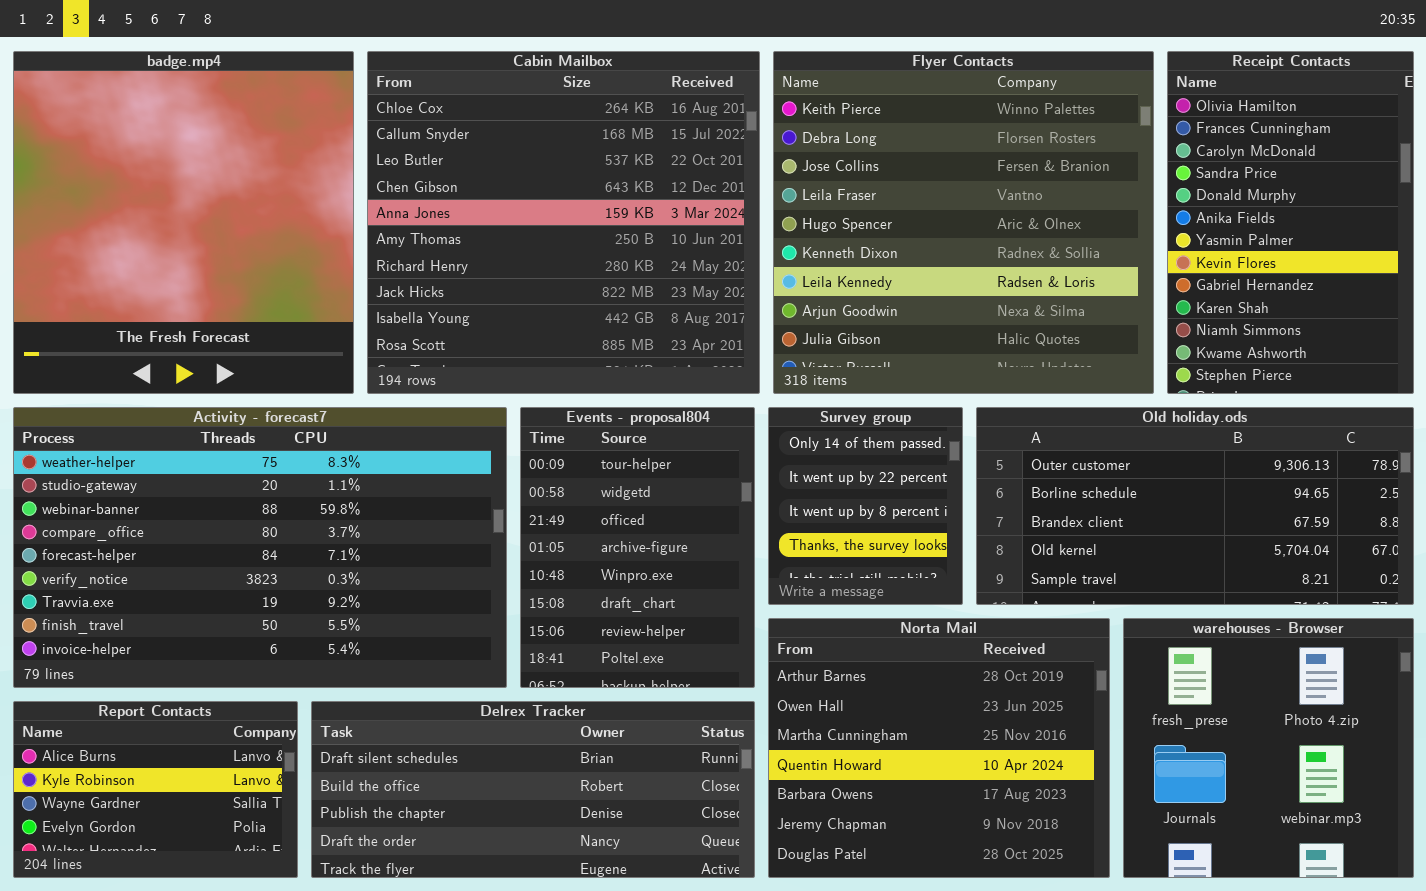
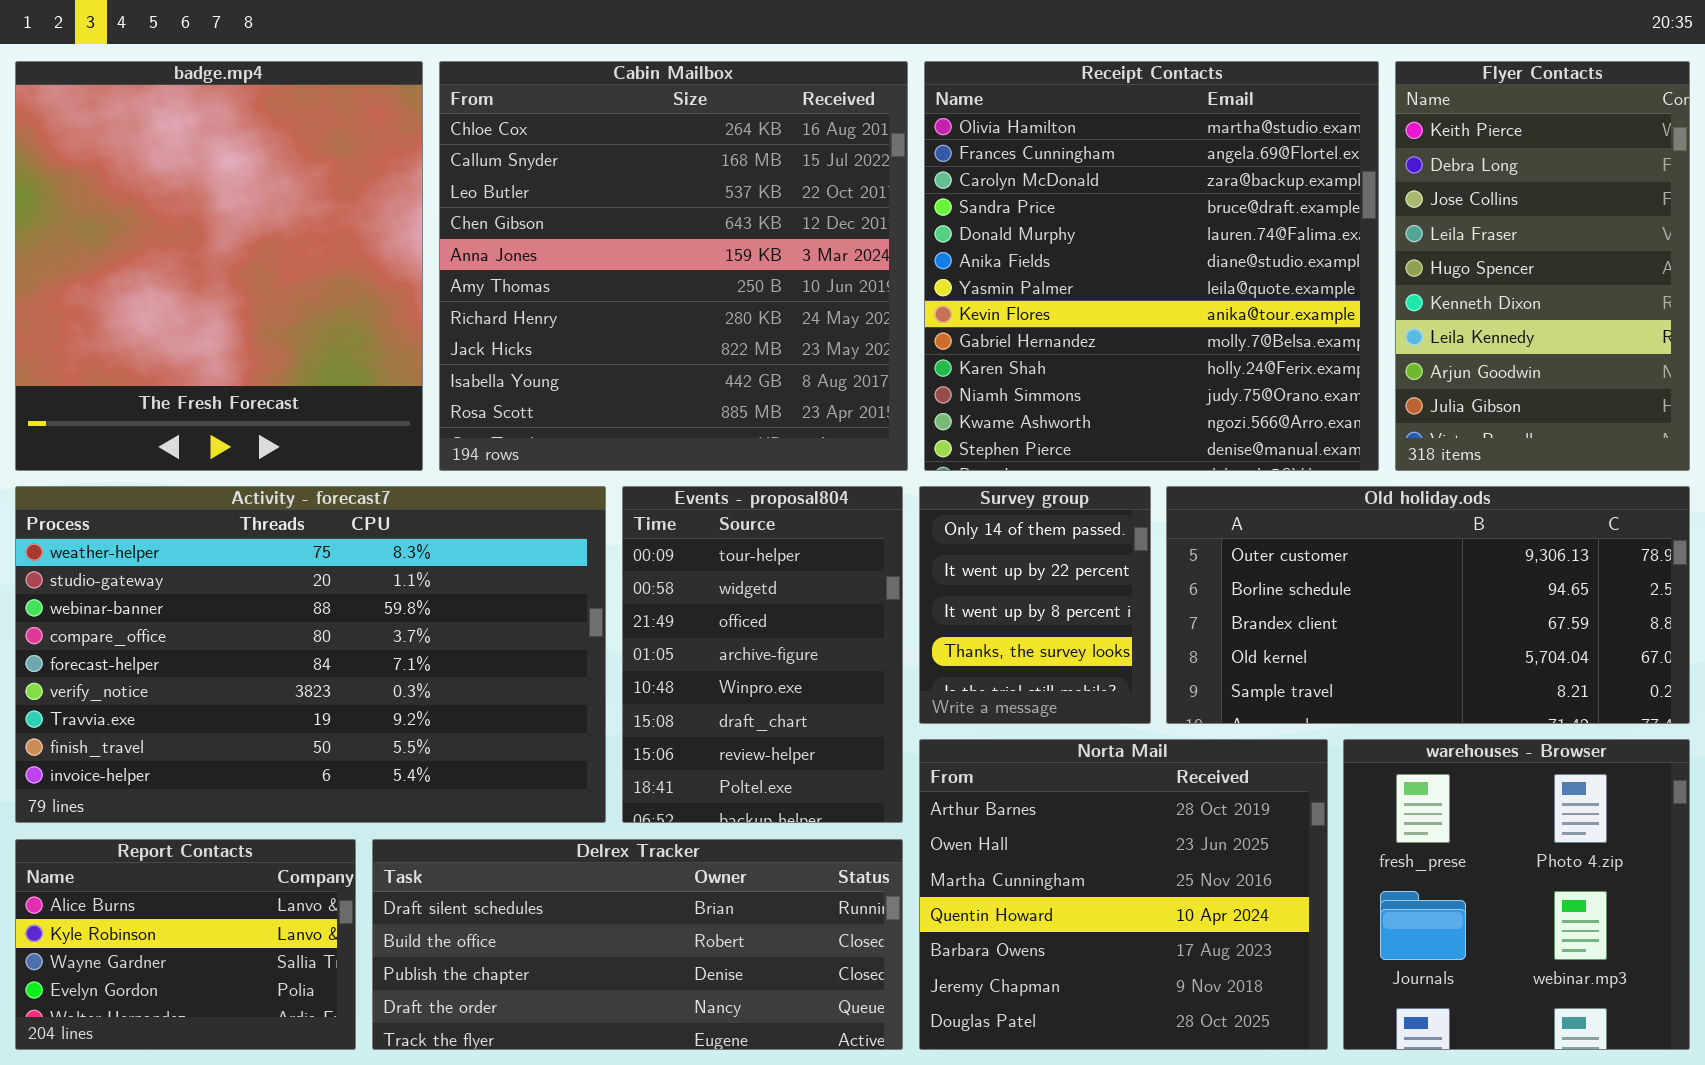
Flyer Contacts: [773,51,1154,394] -> [1395,61,1690,471], moved, resized
Receipt Contacts: [1167,51,1414,394] -> [924,61,1379,471], moved, resized

